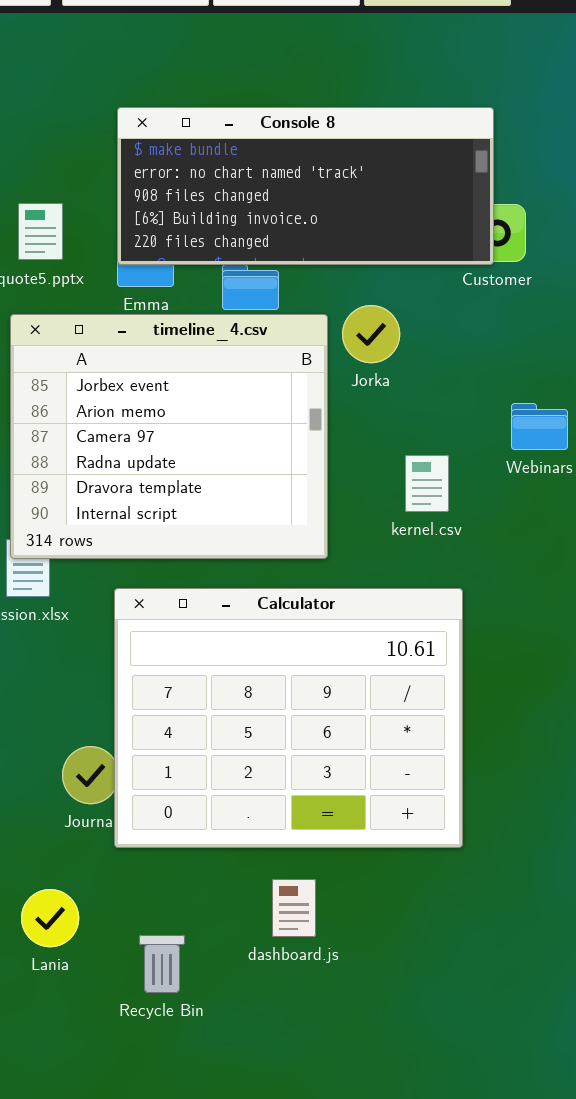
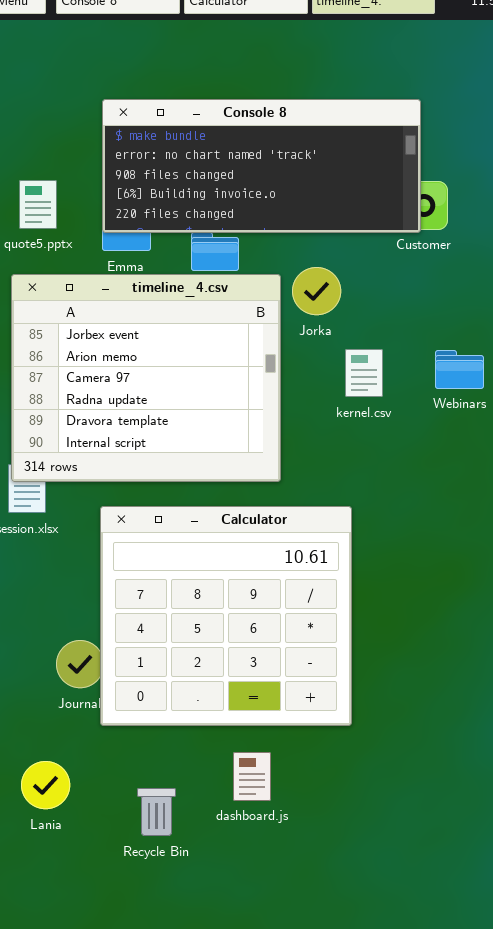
kernel.csv: [405,455,449,512] -> [345,349,383,397], moved
Calculator: [114,588,463,848] -> [100,506,352,726], resized
Recycle Bin: [139,935,185,993] -> [137,788,176,836], moved

